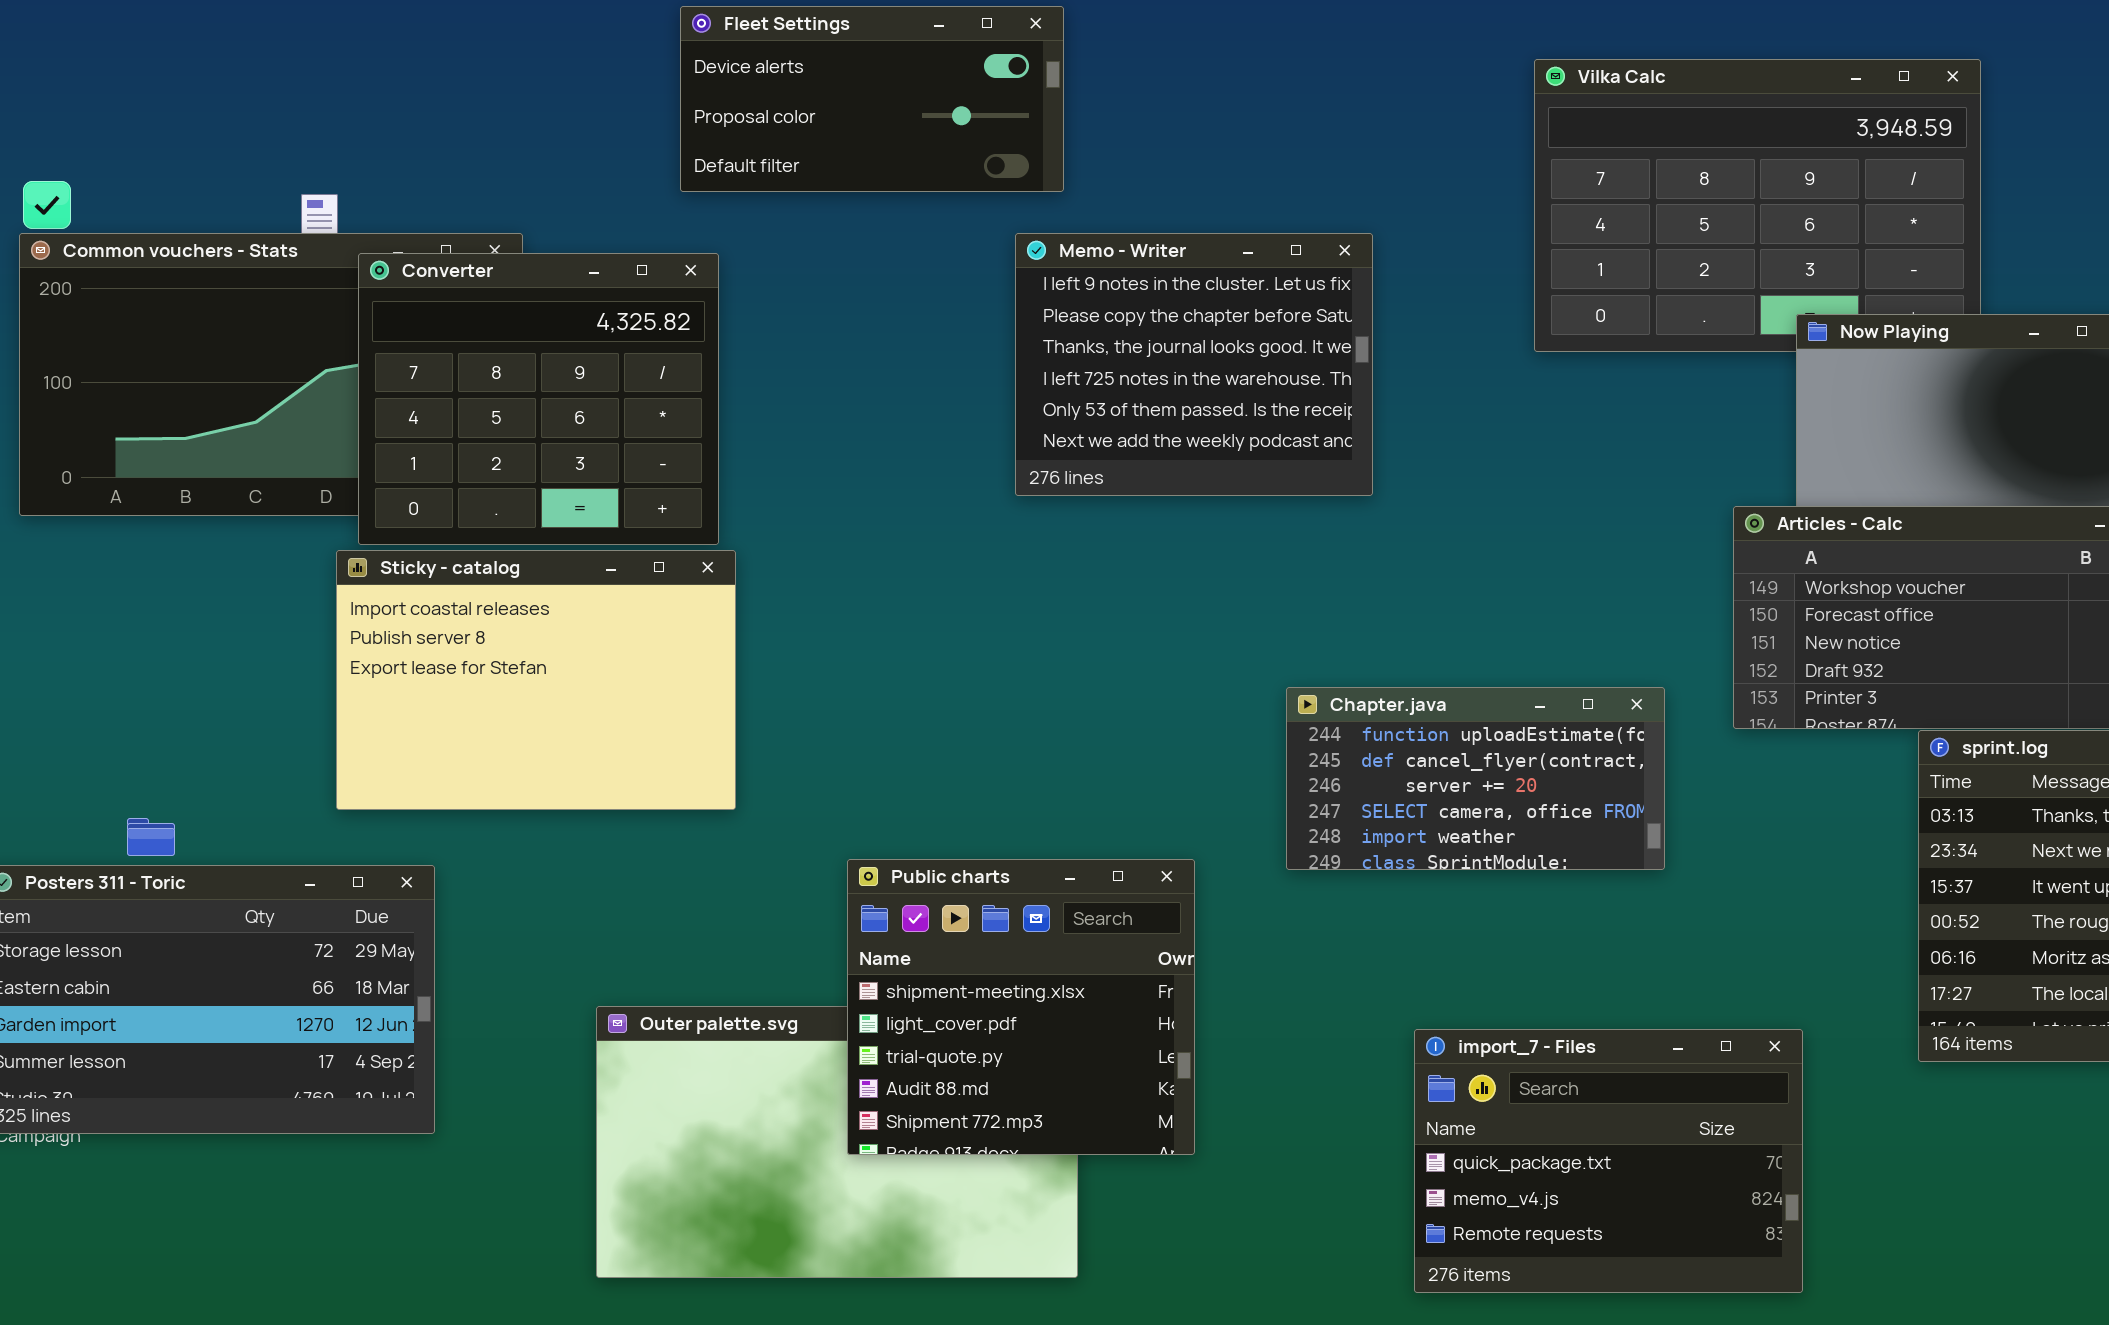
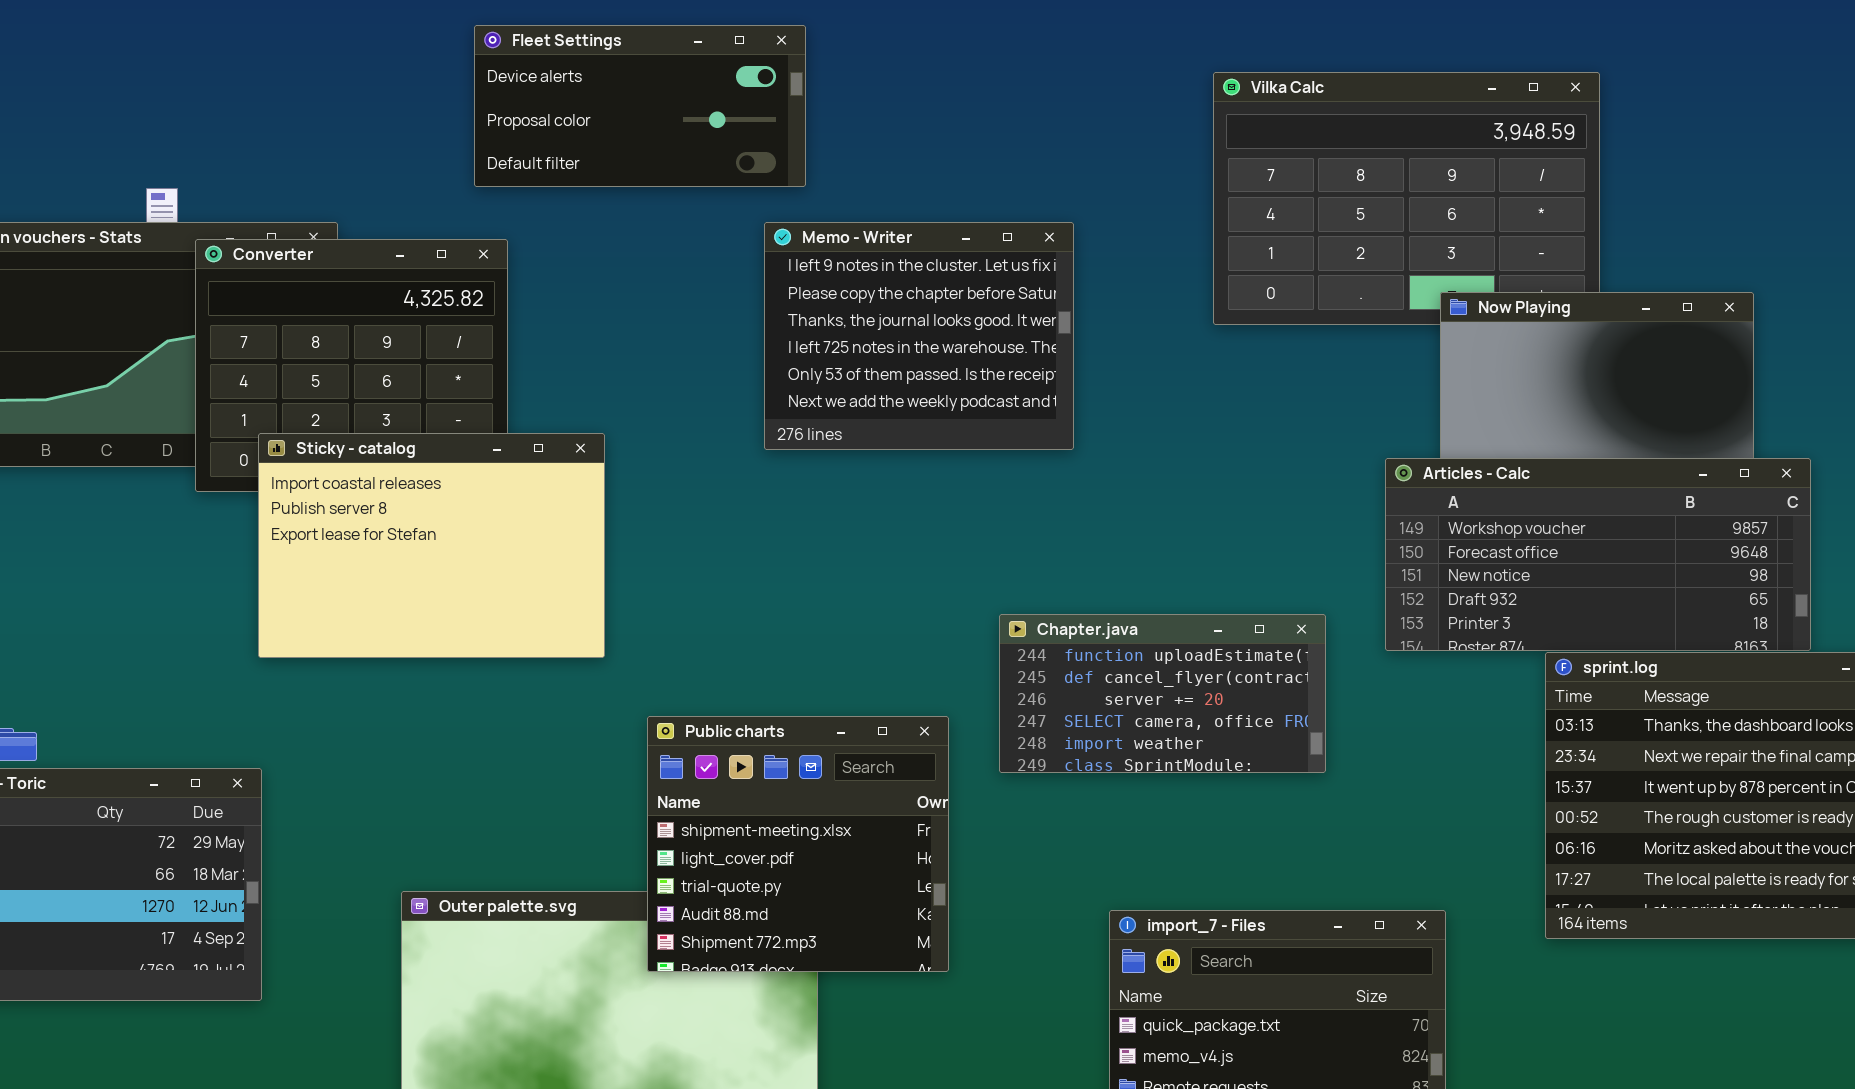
Sticky - catalog: [336,550,736,810] -> [258,433,605,658], moved
Public charts: [847,859,1195,1155] -> [647,716,949,972], moved

